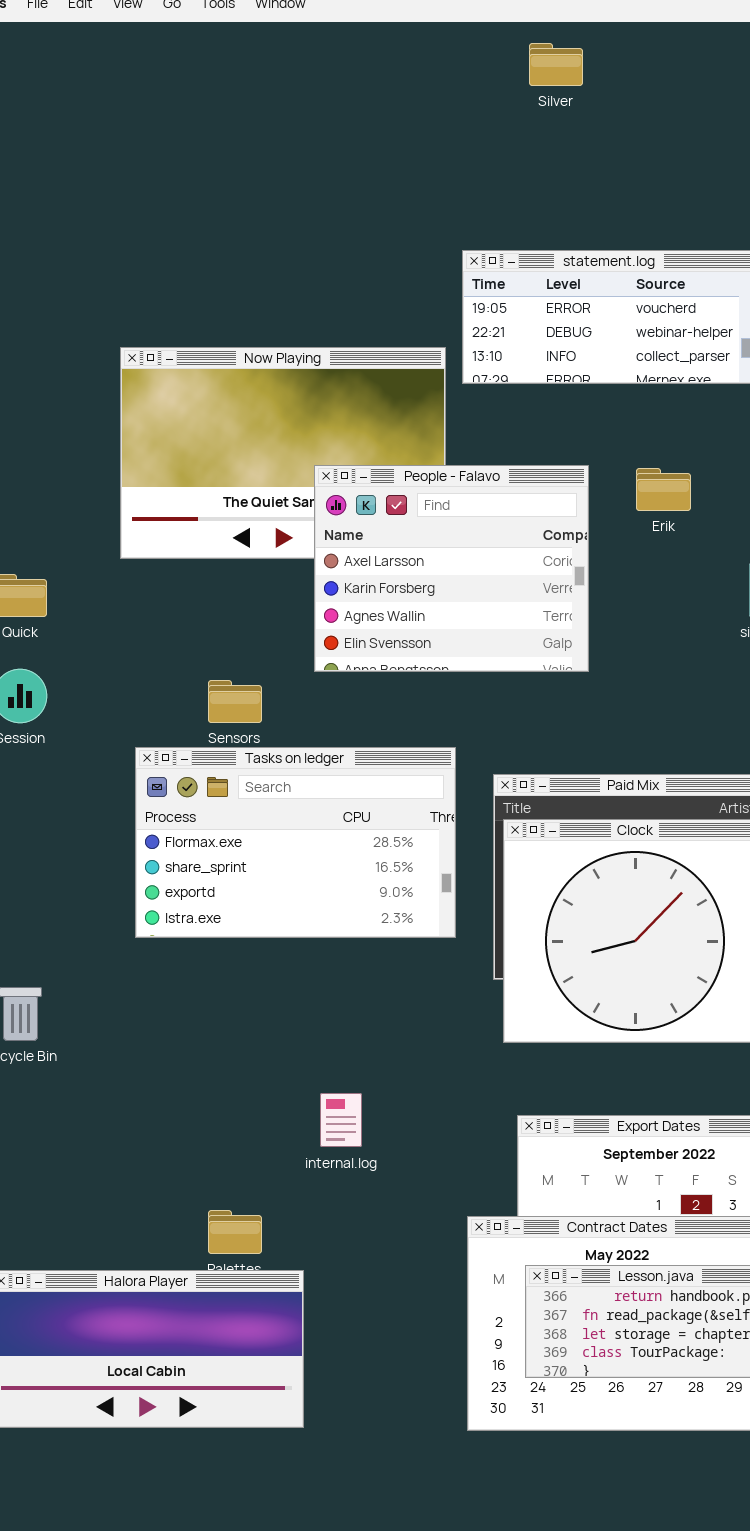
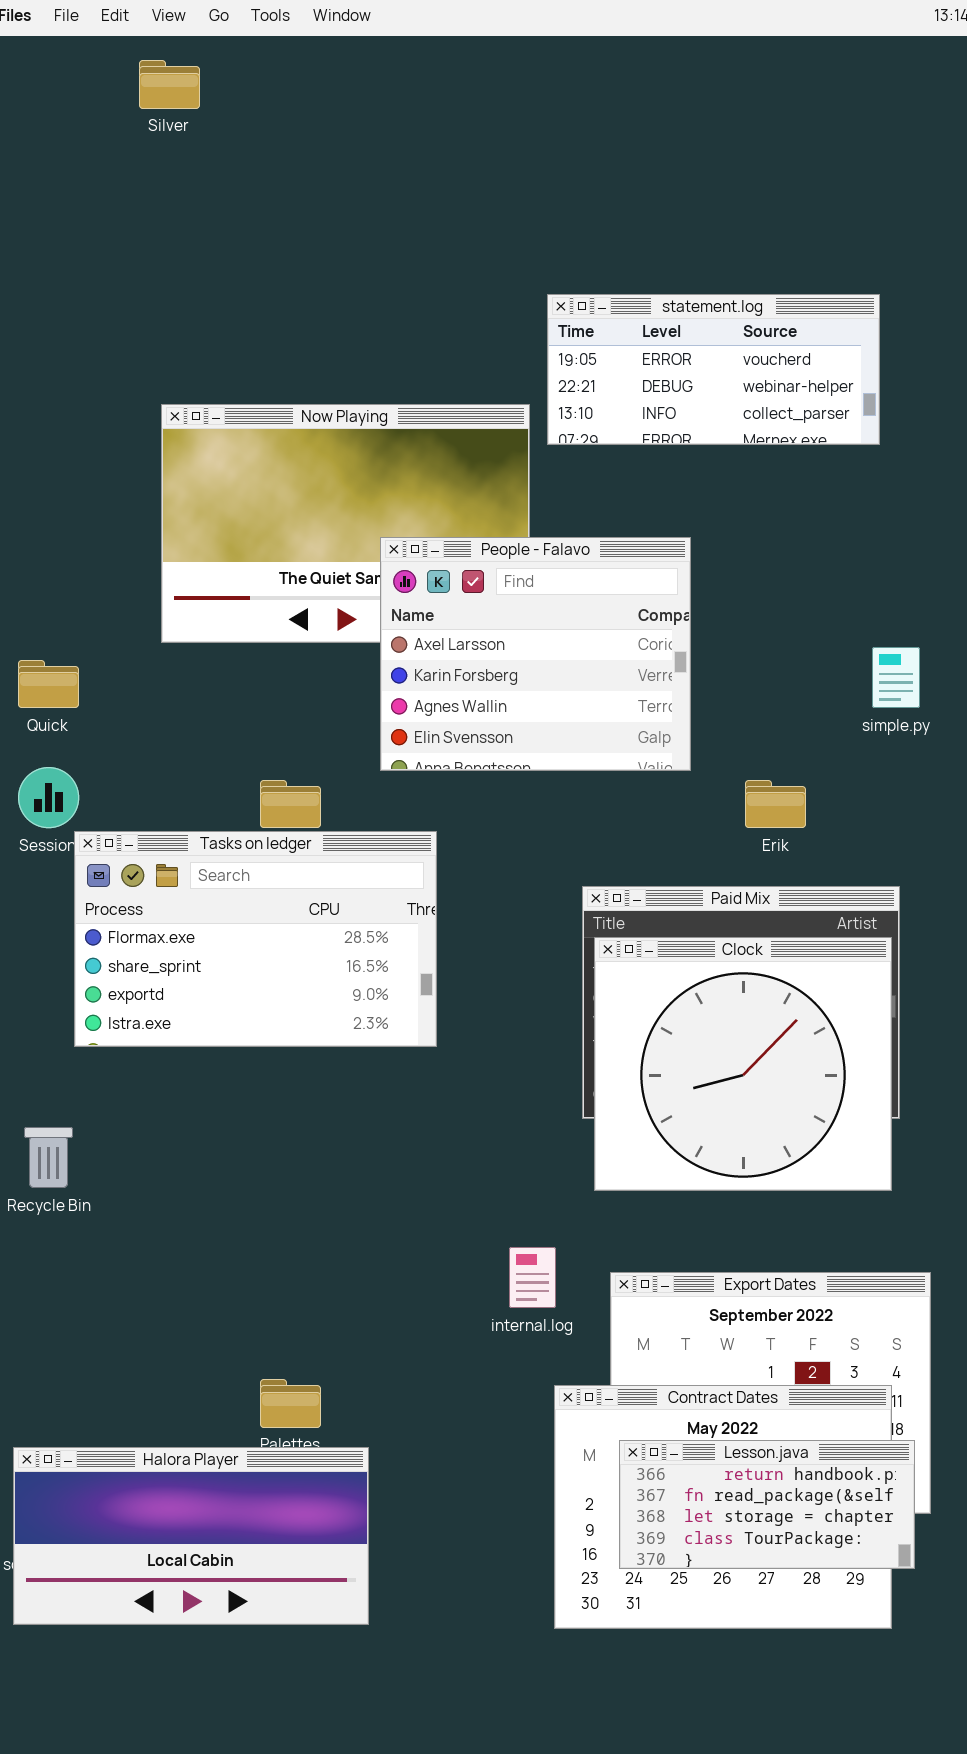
Silver: [529,43,583,86] -> [139,60,200,109], moved
Erik: [636,468,691,511] -> [745,780,806,828], moved
Tasks on ledger: [135,747,456,938] -> [74,831,437,1047], moved
internal.log: [320,1093,362,1147] -> [509,1247,556,1308], moved

